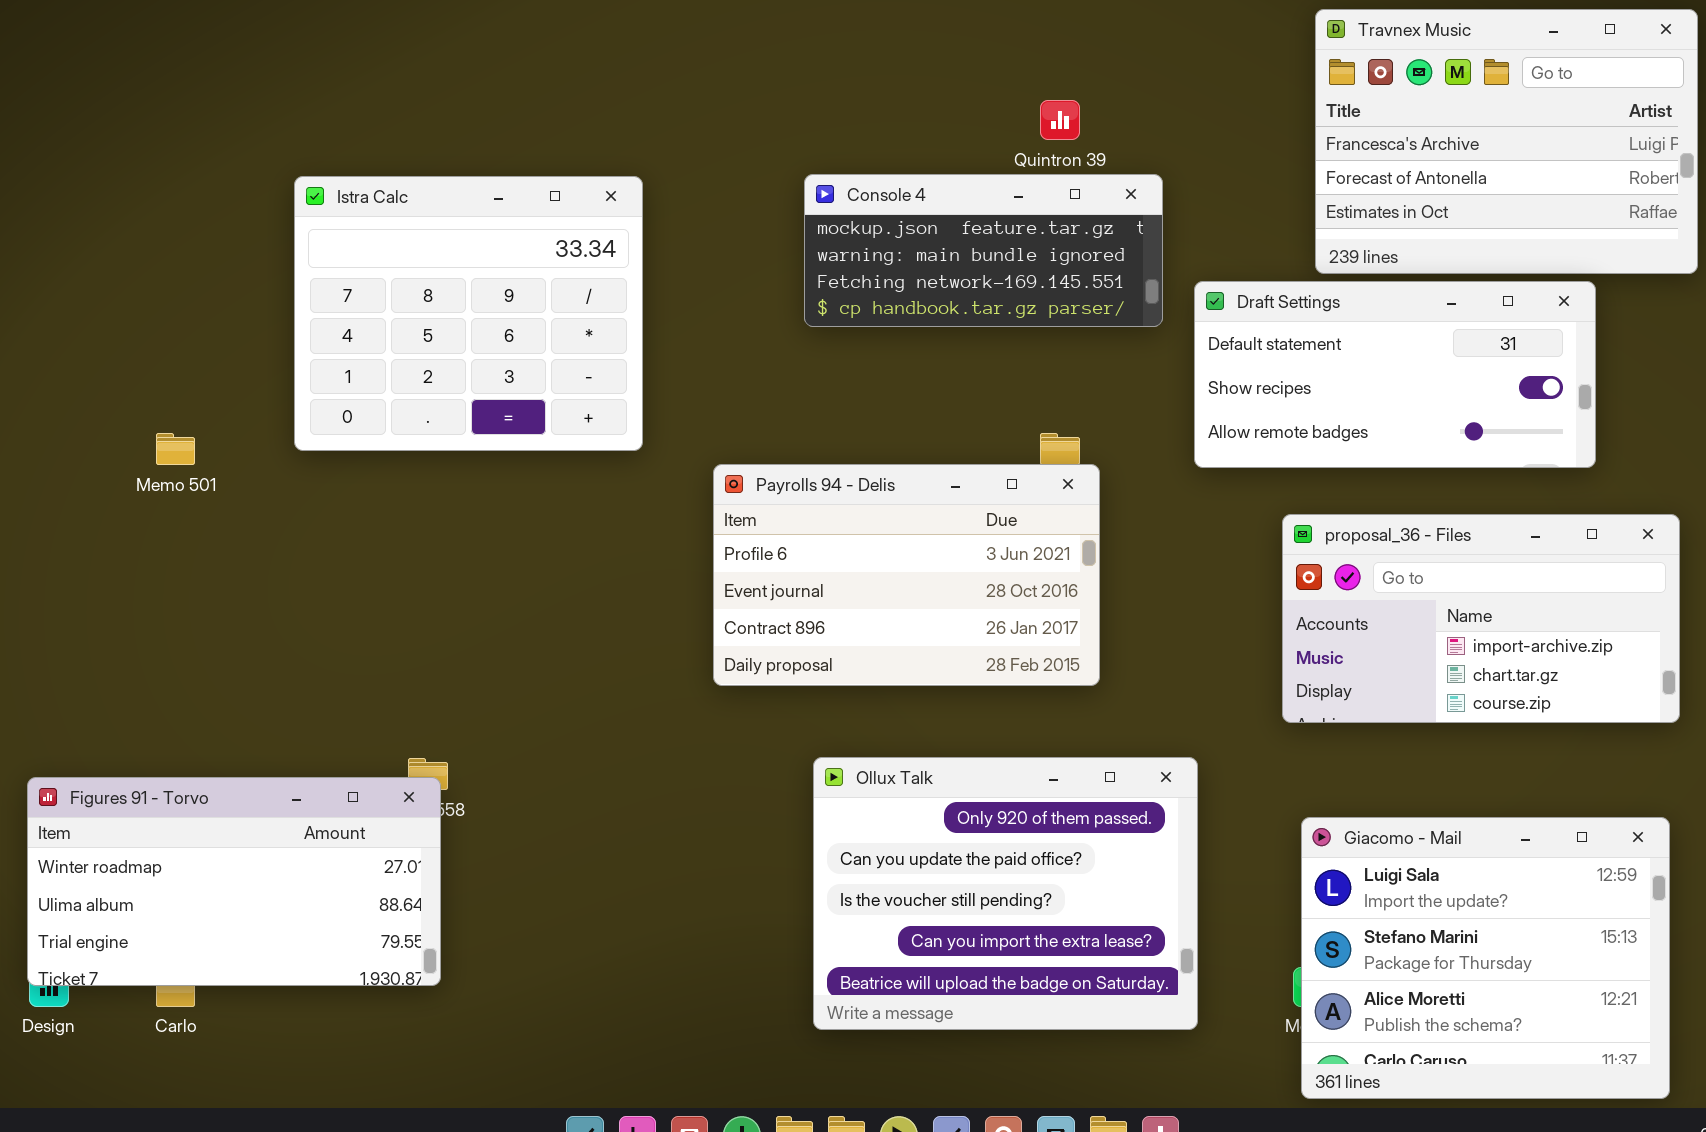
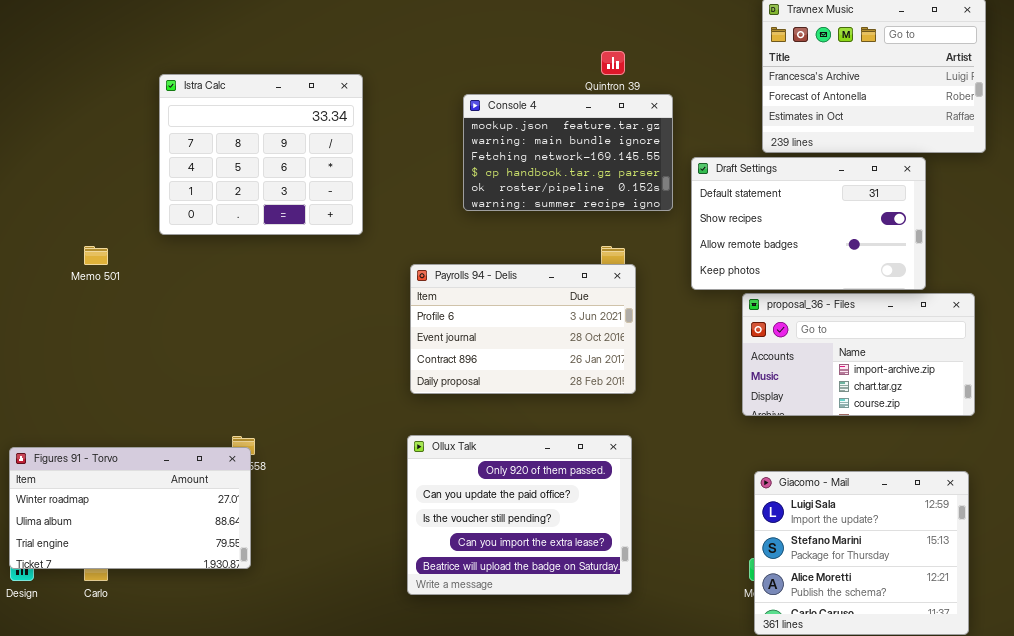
Console 4: [804,174,1163,327] -> [463,94,673,211], resized
Istra Calc: [294,176,643,451] -> [159,74,363,235], moved
Draft Settings: [1194,281,1596,468] -> [691,157,926,290], resized
Ollux Talk: [813,757,1198,1030] -> [407,435,632,595], moved

